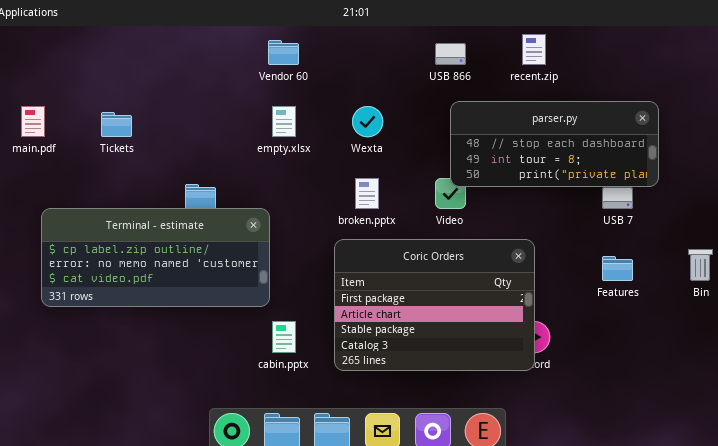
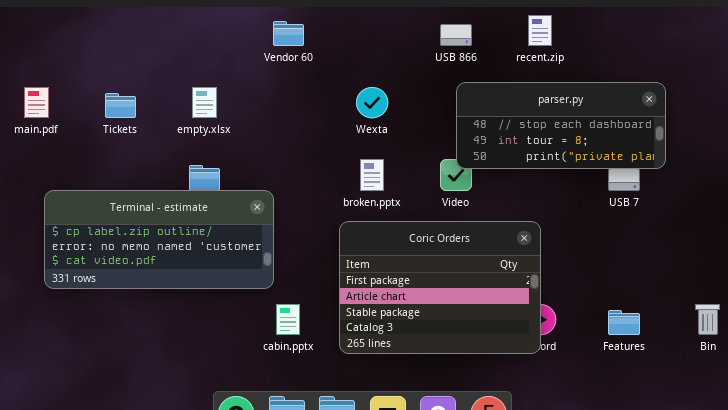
empty.xlsx: [272,106,296,137] -> [192,87,217,118], moved
Bin: [688,249,713,281] -> [695,304,720,335], moved
Features: [602,256,633,281] -> [608,310,640,335], moved

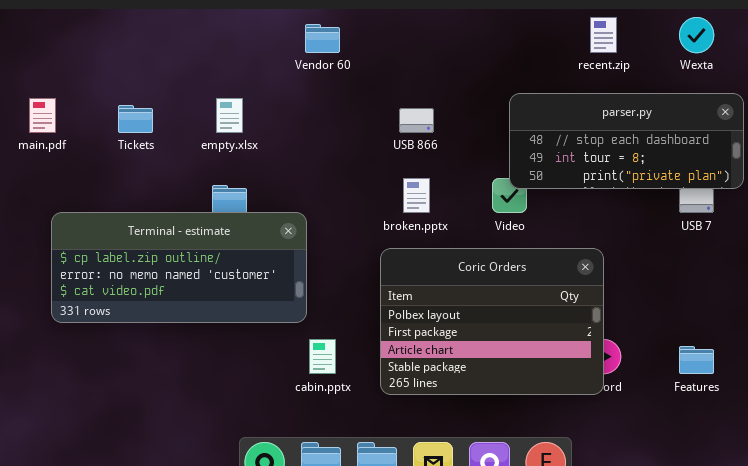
USB 866: [440,24,472,46] -> [399,108,434,133], moved
Wexta: [356,87,388,118] -> [679,17,714,53], moved
Coric Orders: [339,221,541,354] -> [380,248,604,395], scrolled up 1 row

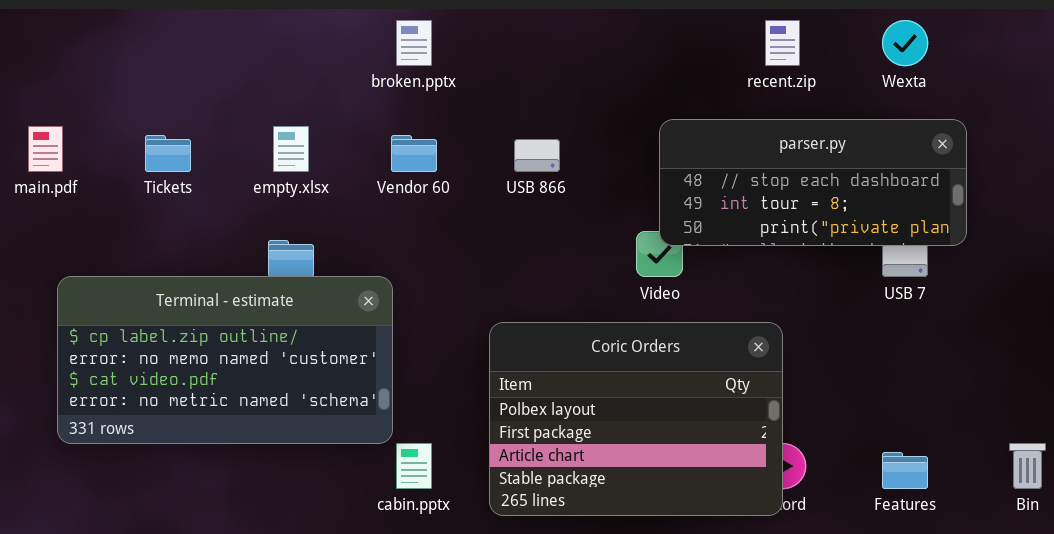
Vendor 60: [305,24,340,53] -> [391,135,437,172], moved
broken.pptx: [403,178,430,213] -> [396,20,432,66], moved
Terminal - estimate: [51,212,307,323] -> [57,276,393,444], resized

